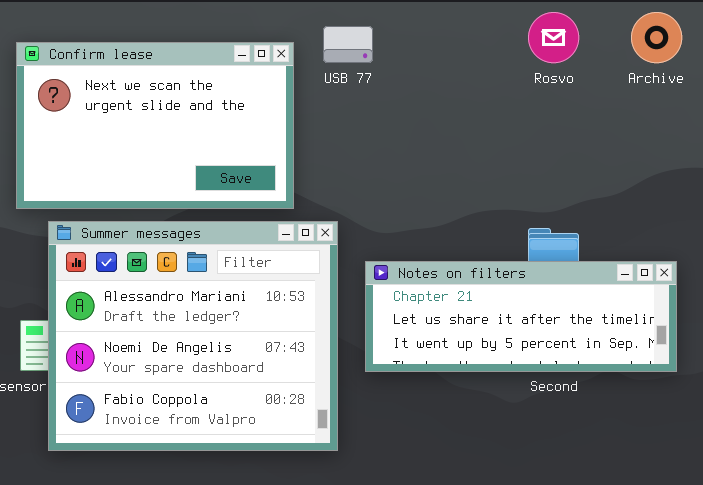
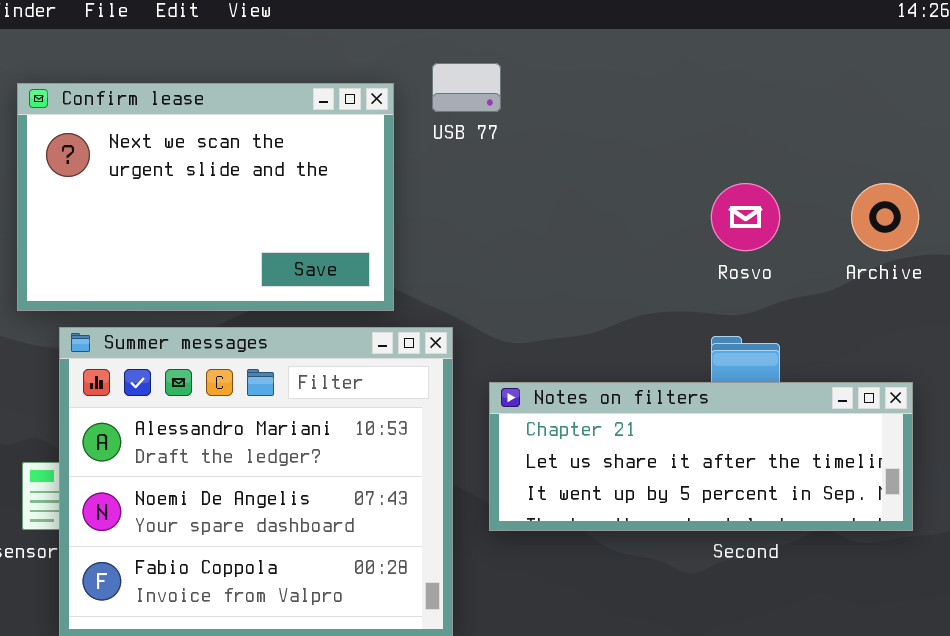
Rosvo: [528,12,579,63] -> [711,183,780,251], moved
Archive: [631,12,682,63] -> [851,183,919,251], moved

